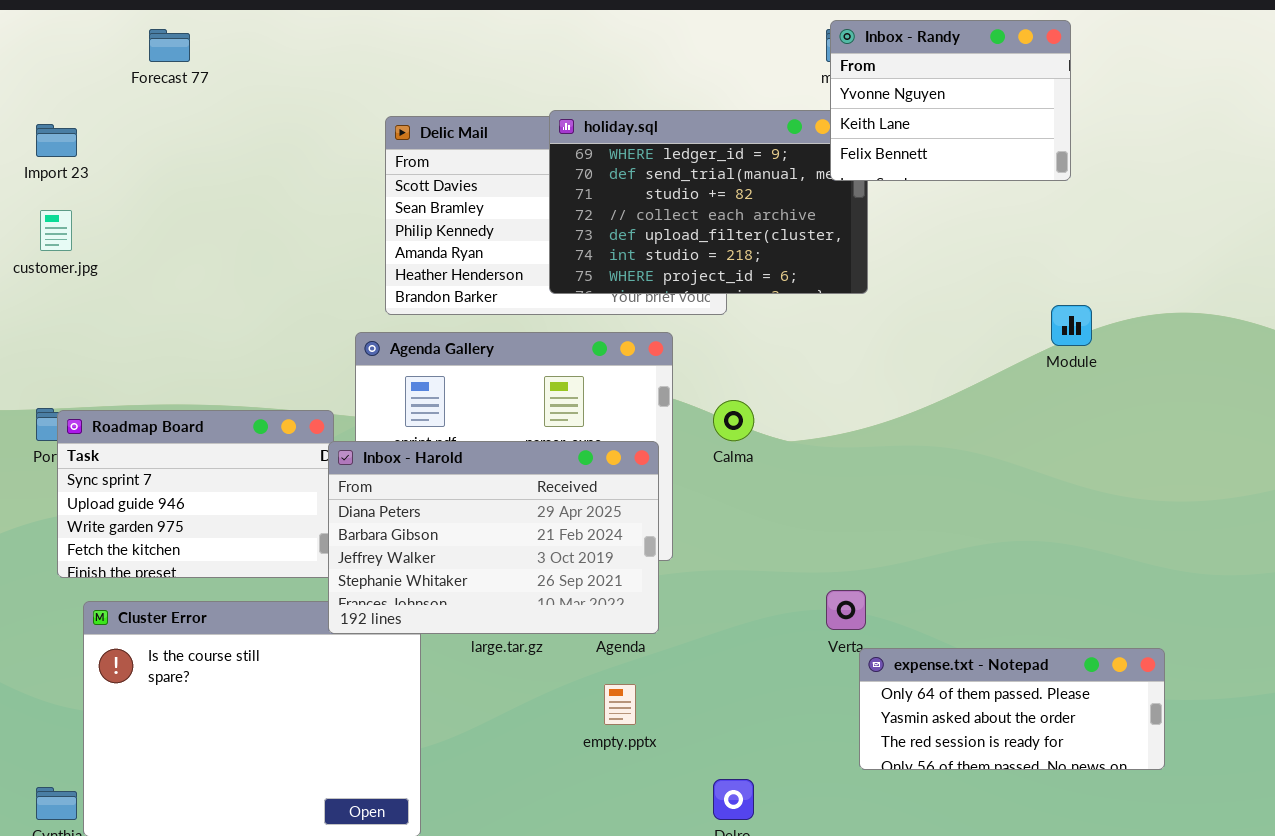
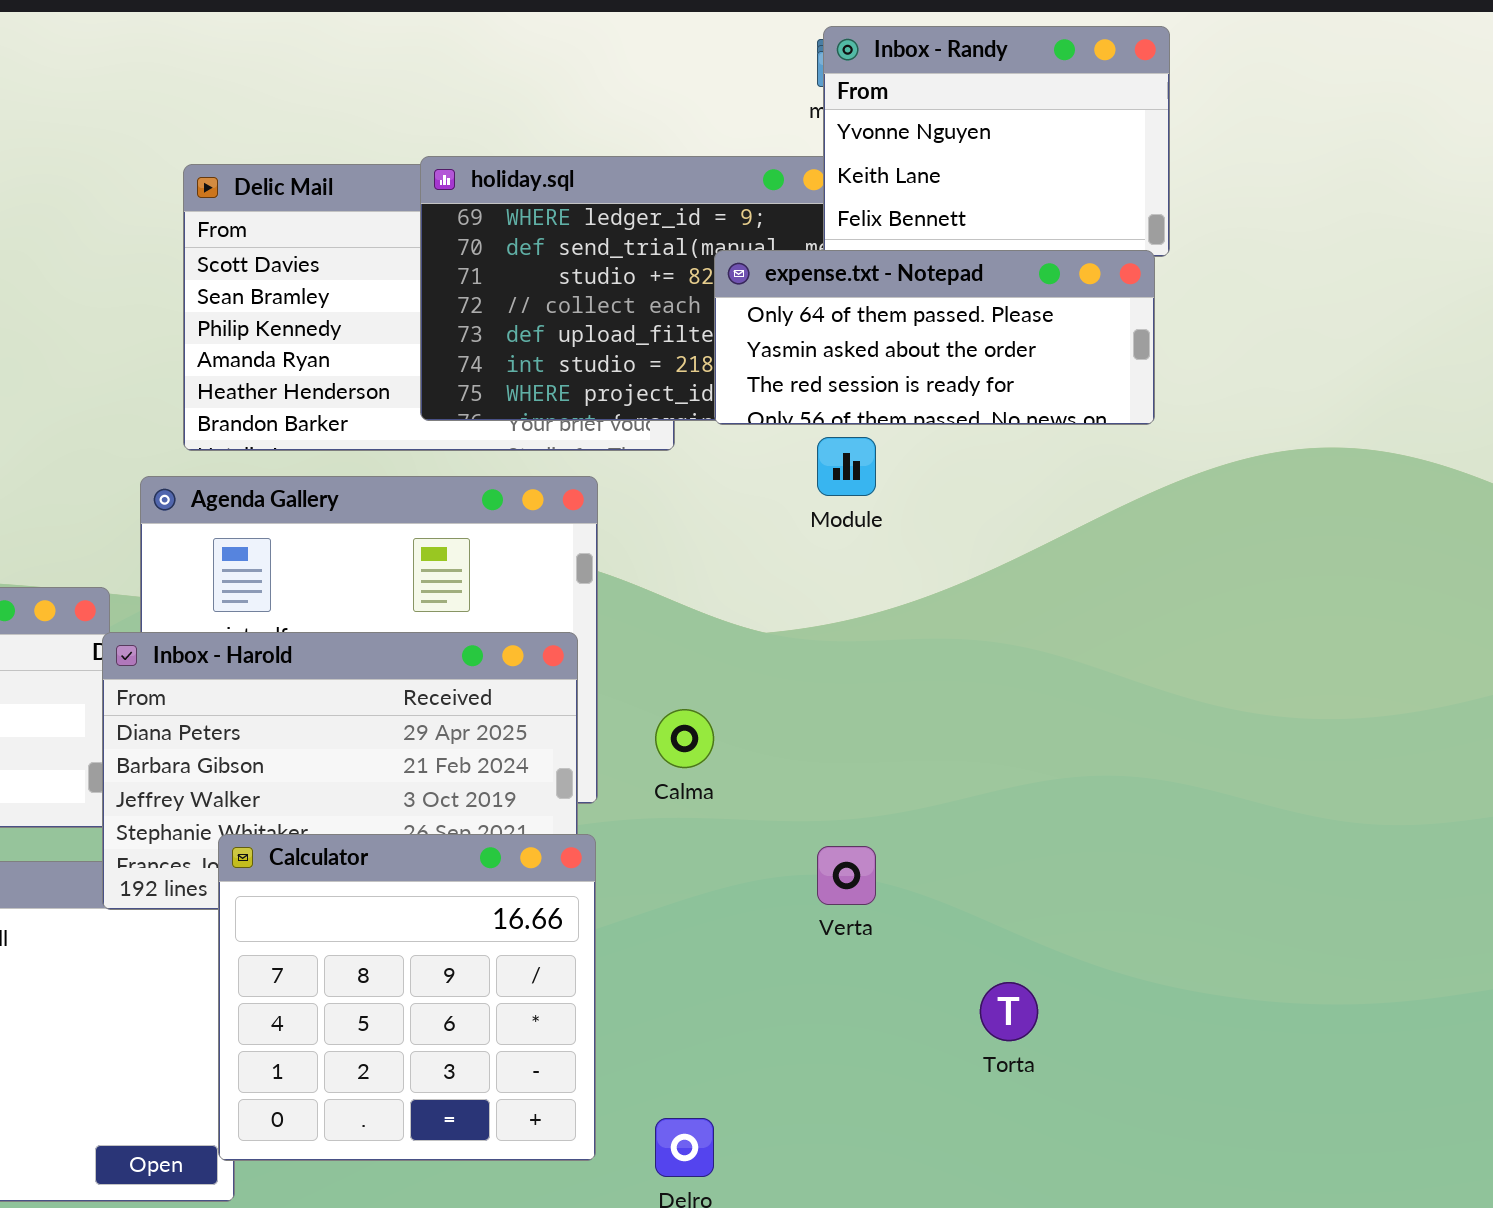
Module: [1051,305,1092,346] -> [817,437,876,496], moved
Calma: [713,400,754,441] -> [655,709,714,768], moved
Calculator: none -> [218,834,596,1161], opened
expense.txt - Notepad: [859,648,1165,770] -> [714,250,1155,425], moved

